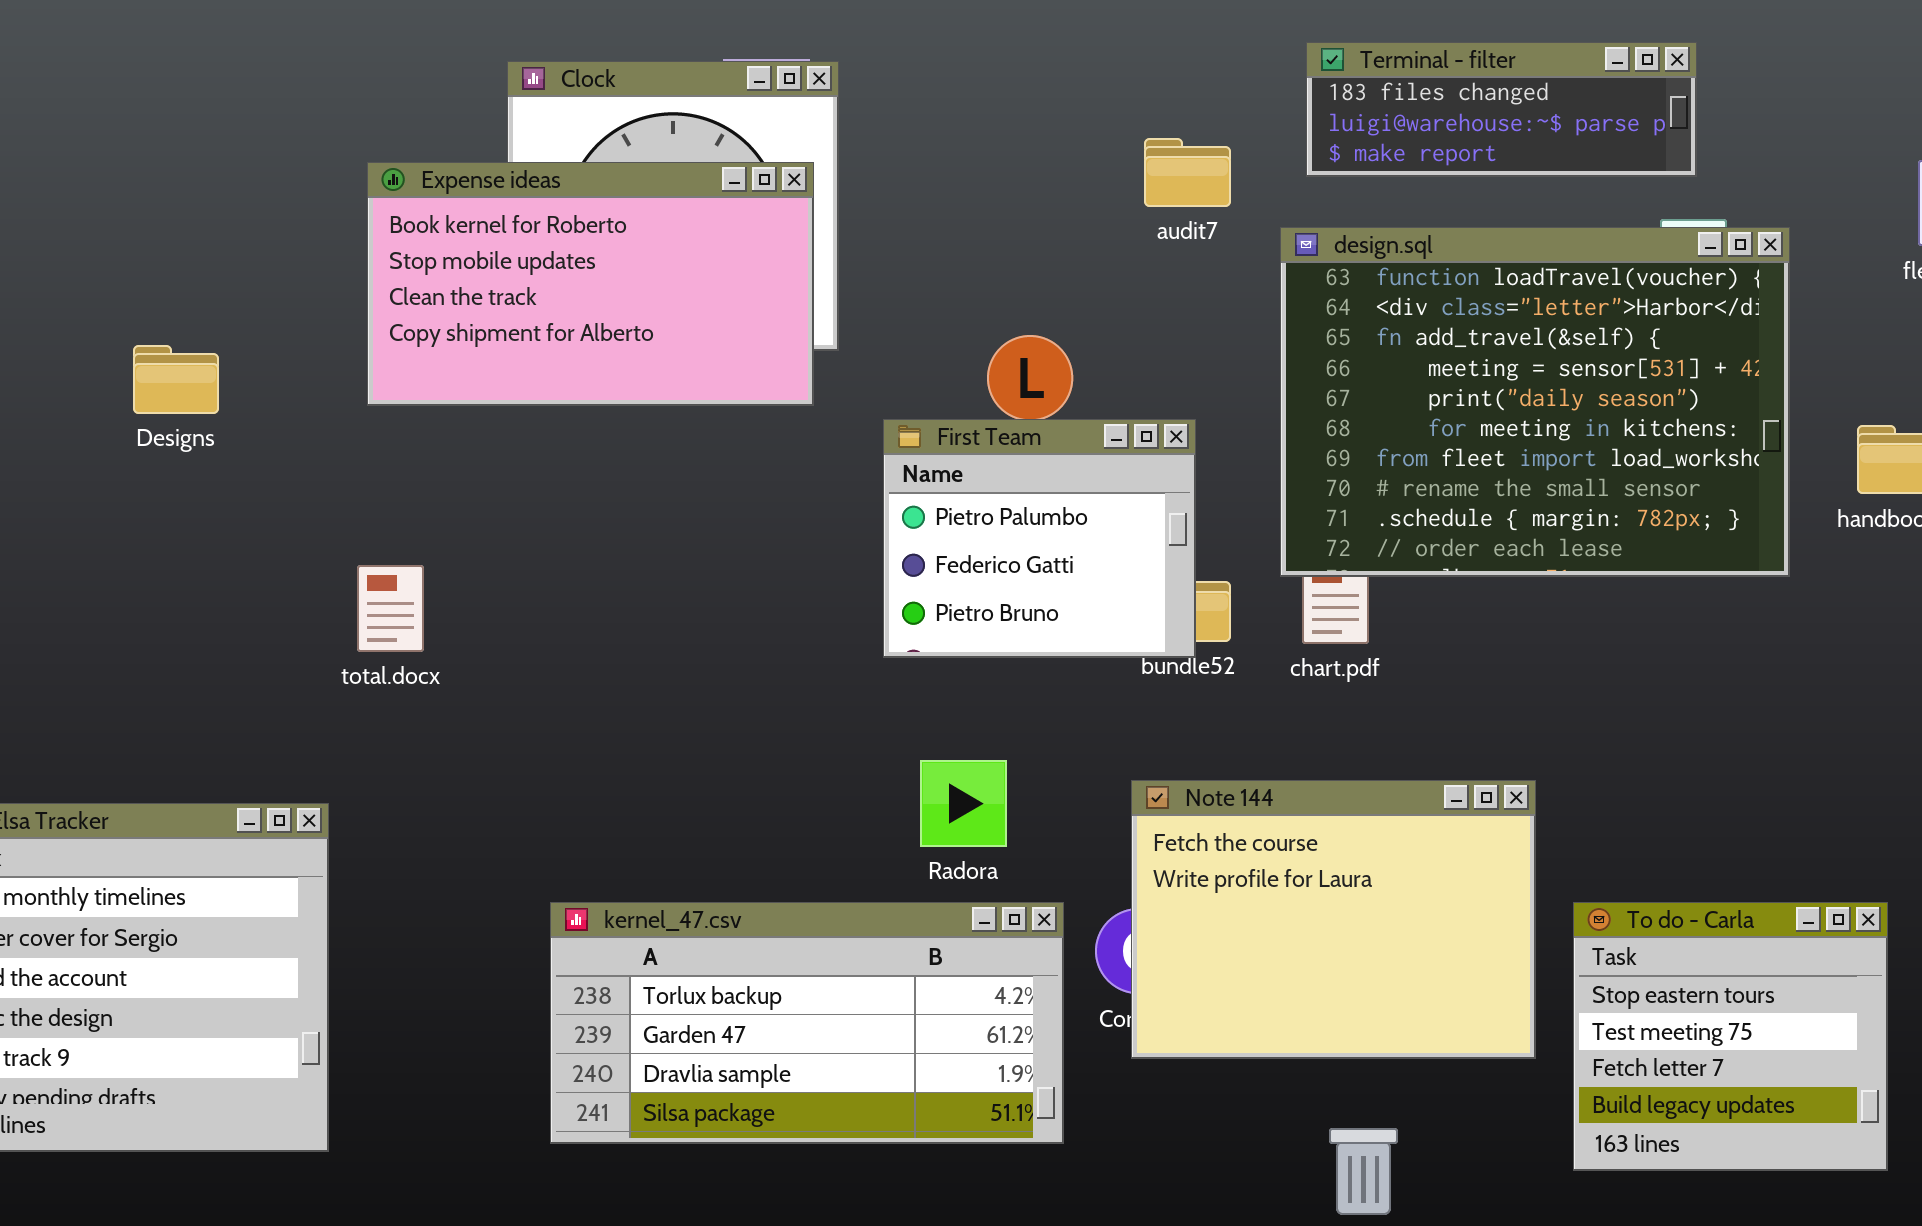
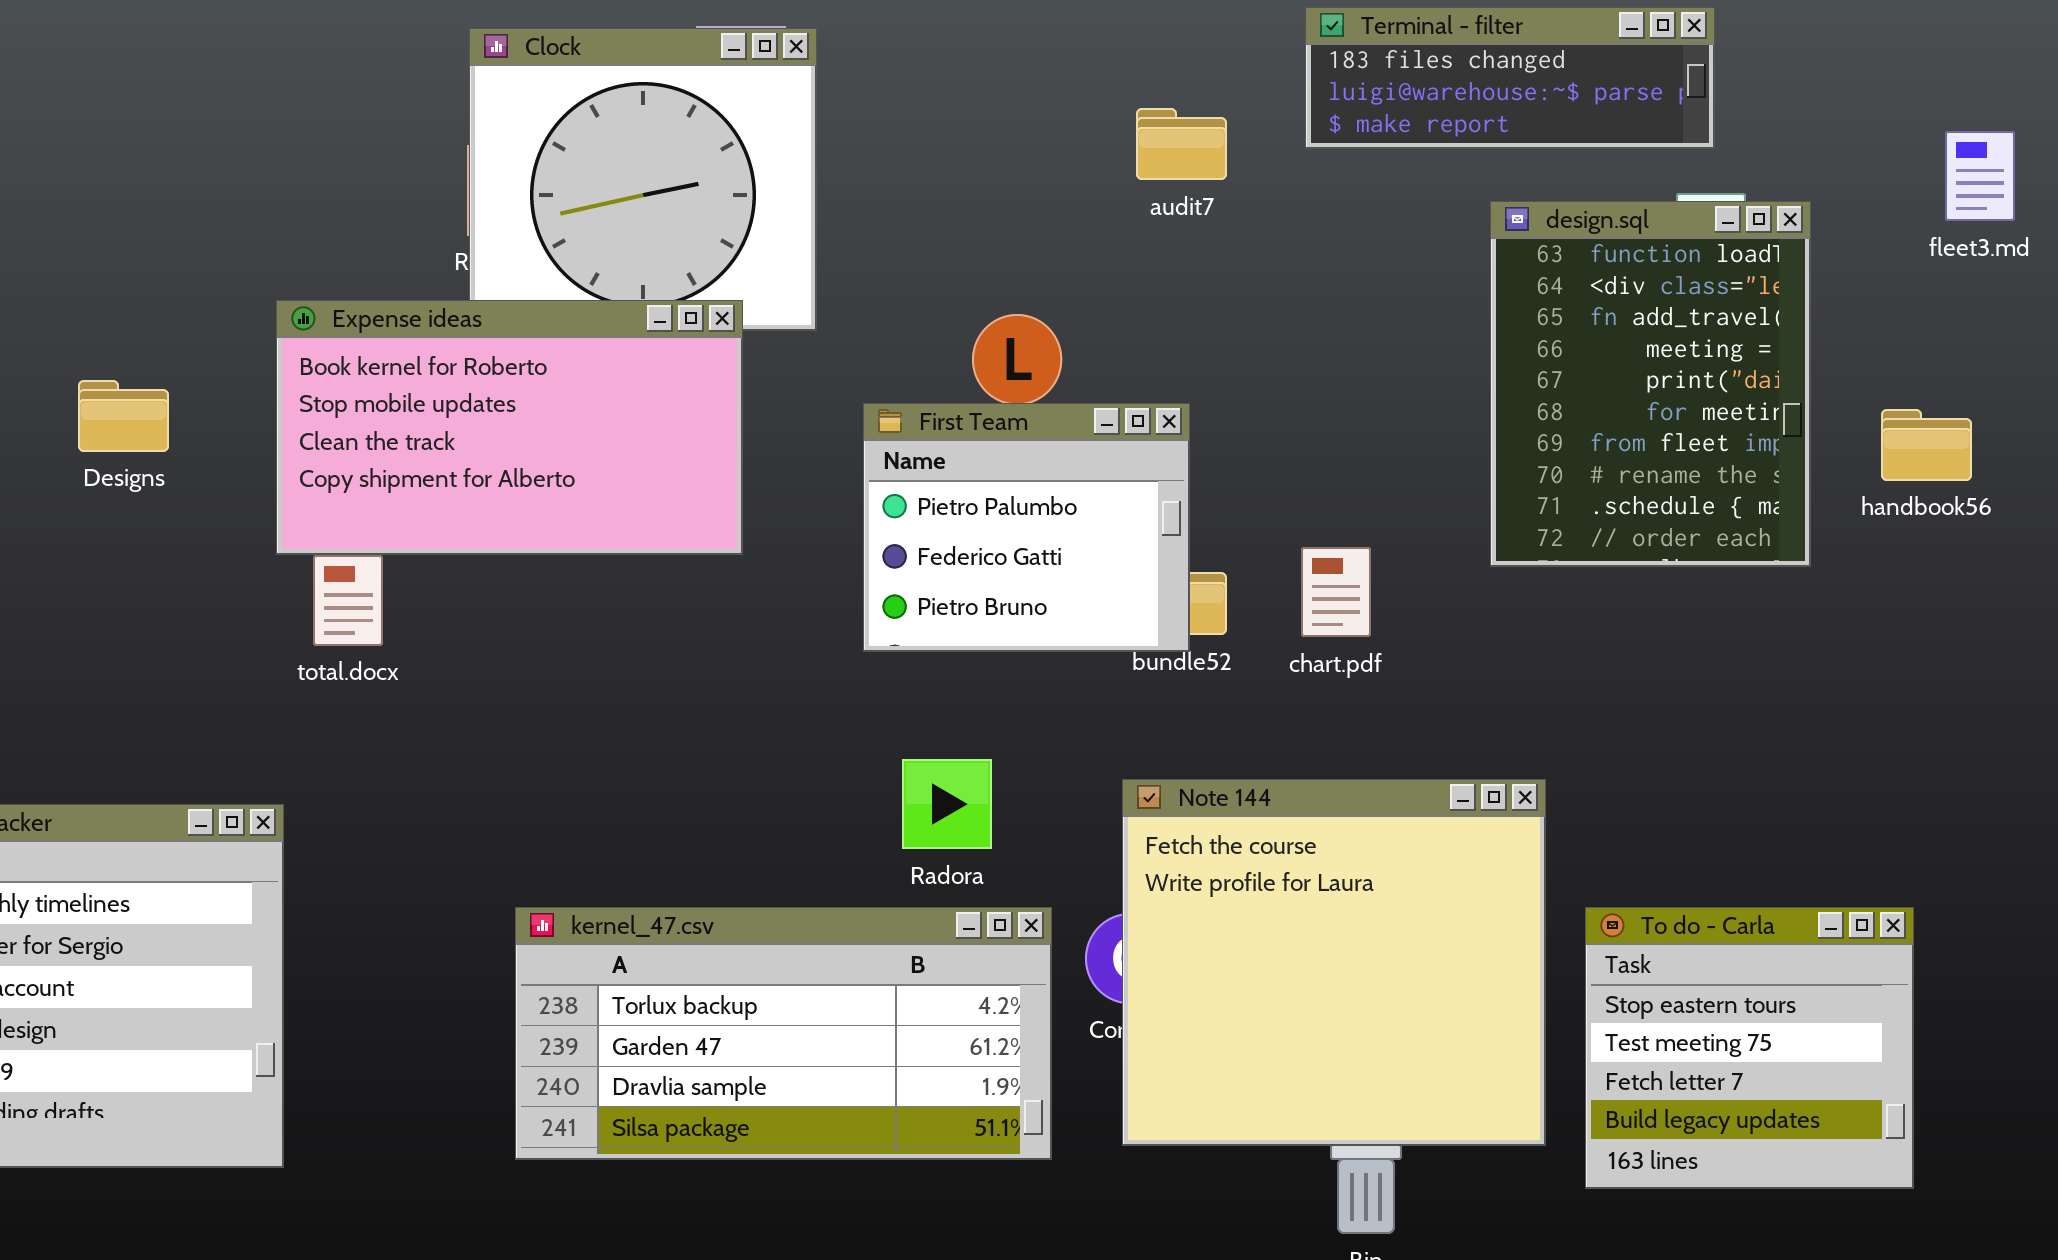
Expense ideas: [367,162,814,406] -> [276,300,743,555], moved
design.sql: [1280,227,1790,577] -> [1490,201,1811,567], resized
Designs: [133,345,219,414] -> [78,380,169,452], moved
Note 144: [1131,780,1536,1059] -> [1122,779,1546,1146], resized

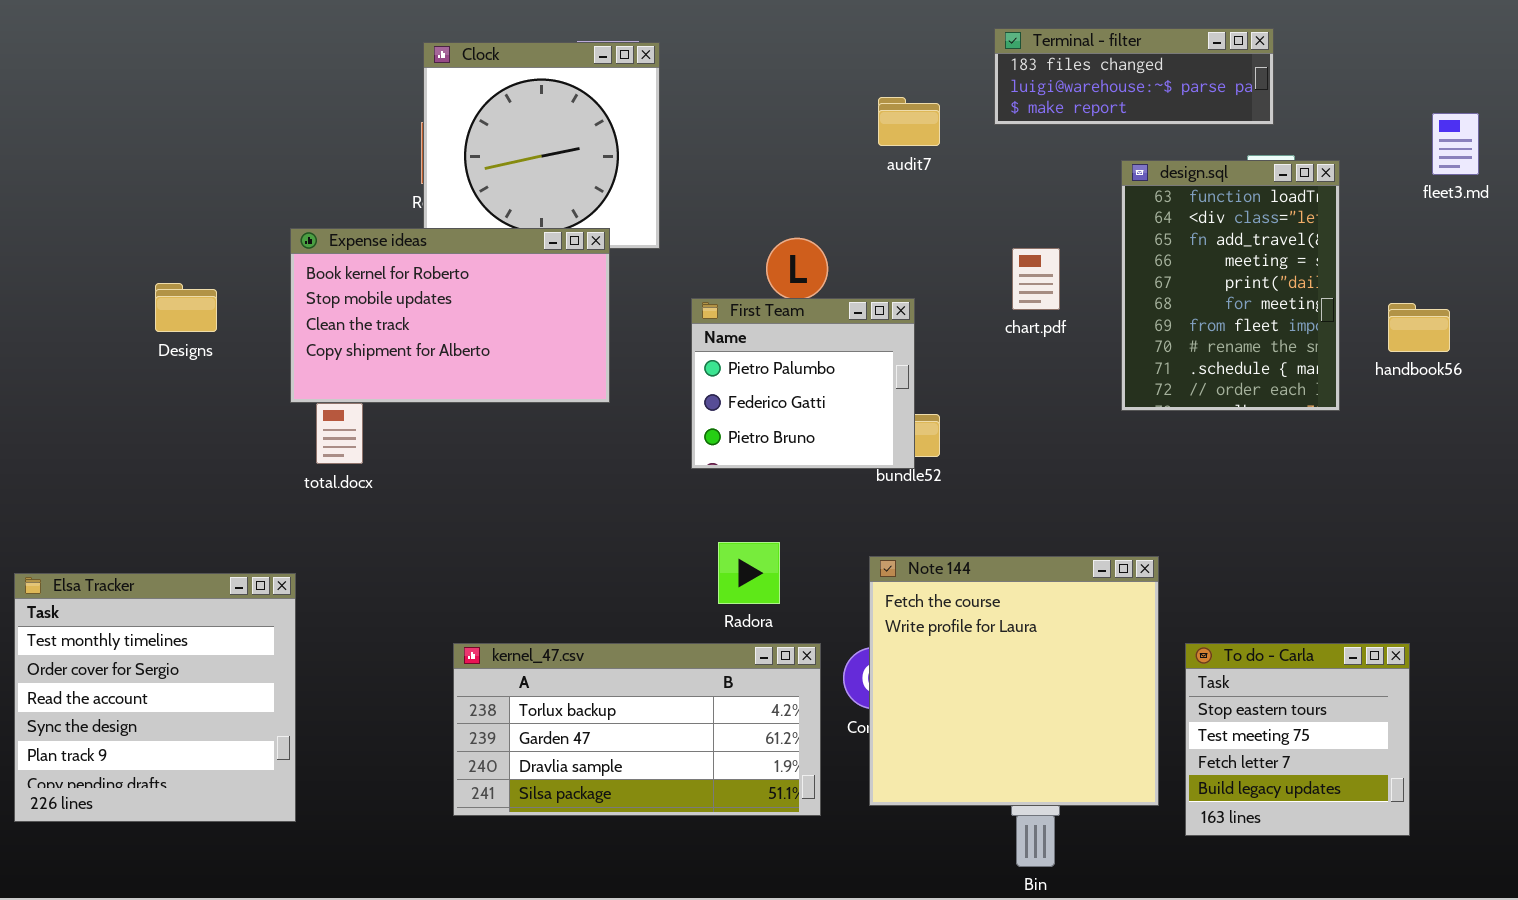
chart.pdf: [1301,547,1371,637] -> [1012,248,1060,310], moved

